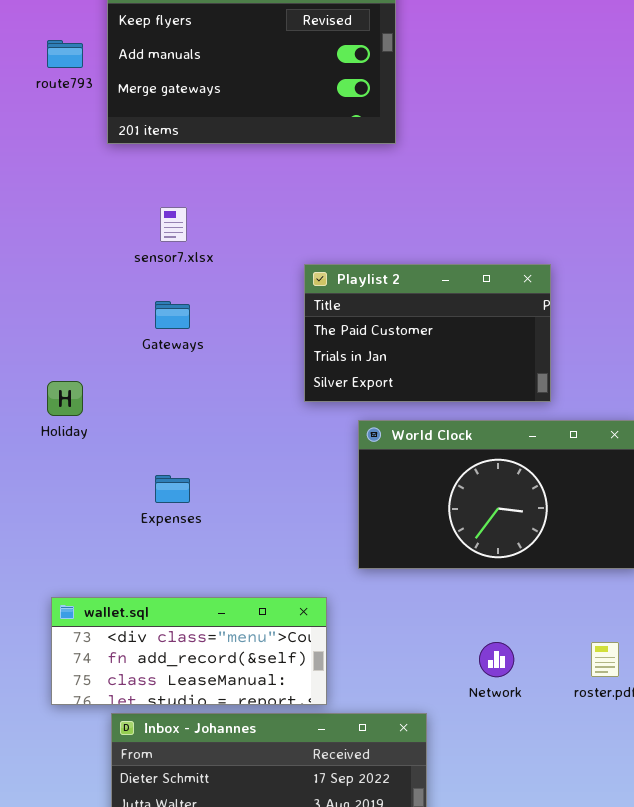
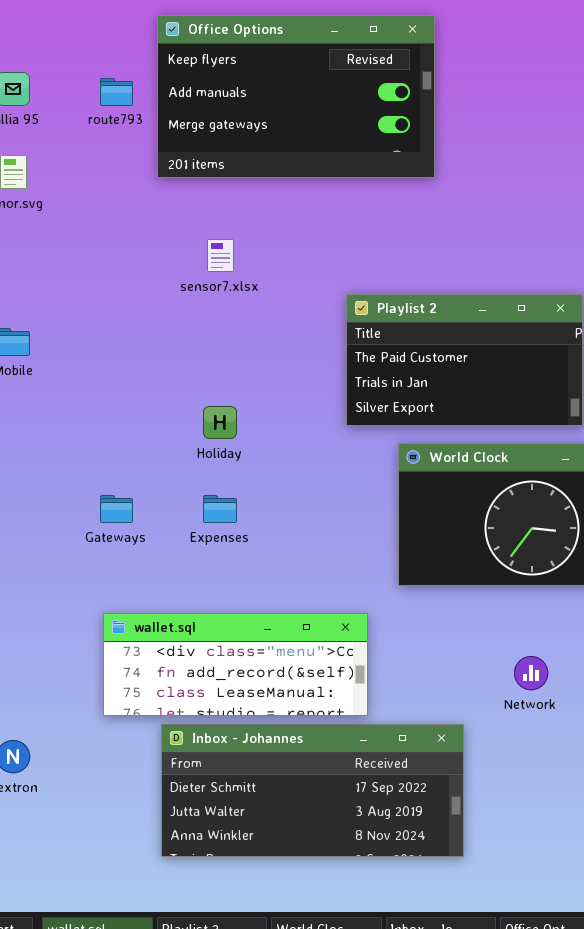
Gateways: [155,301,190,329] -> [100,495,133,523], moved
Holiday: [47,381,83,416] -> [203,406,237,439], moved

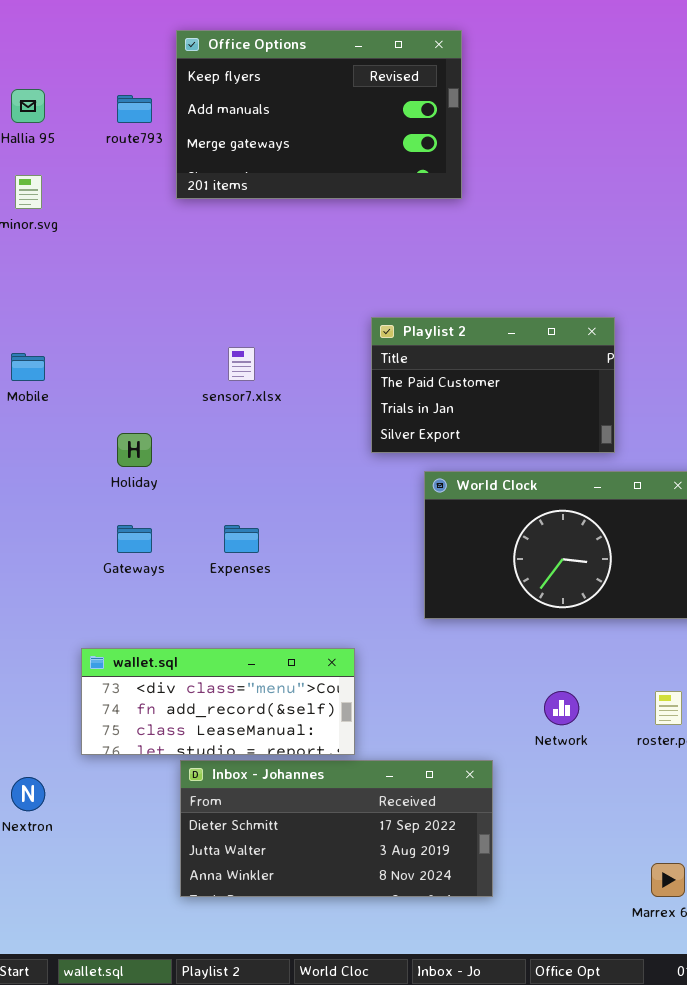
sensor7.xlsx: [207,239,234,272] -> [228,347,255,381], moved
Holiday: [203,406,237,439] -> [117,433,152,467], moved
wallet.sql: [103,613,368,716] -> [81,648,355,755], moved

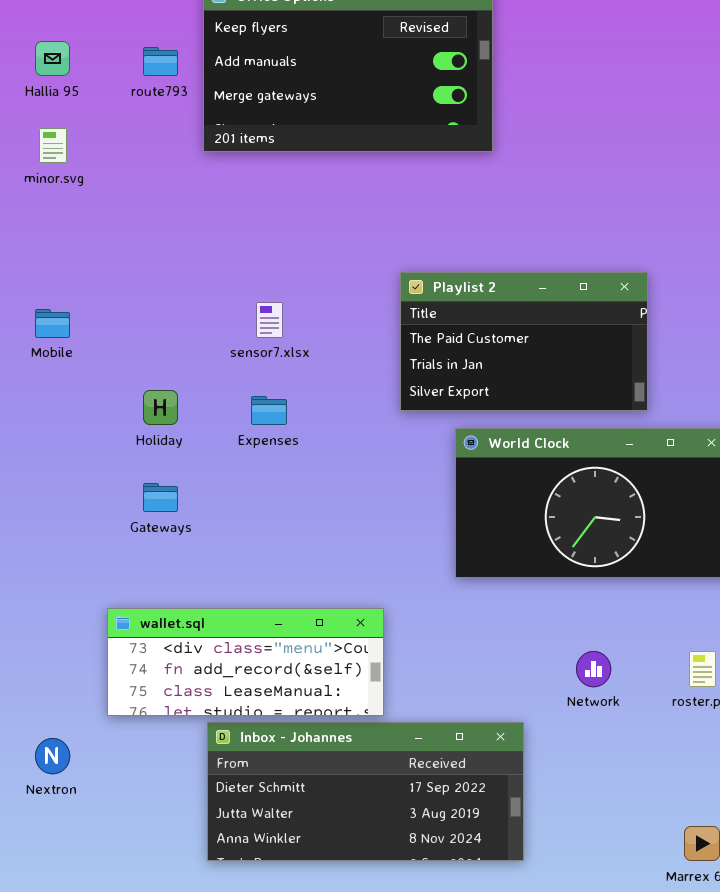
Expenses: [224,525,259,553] -> [251,396,287,425], moved

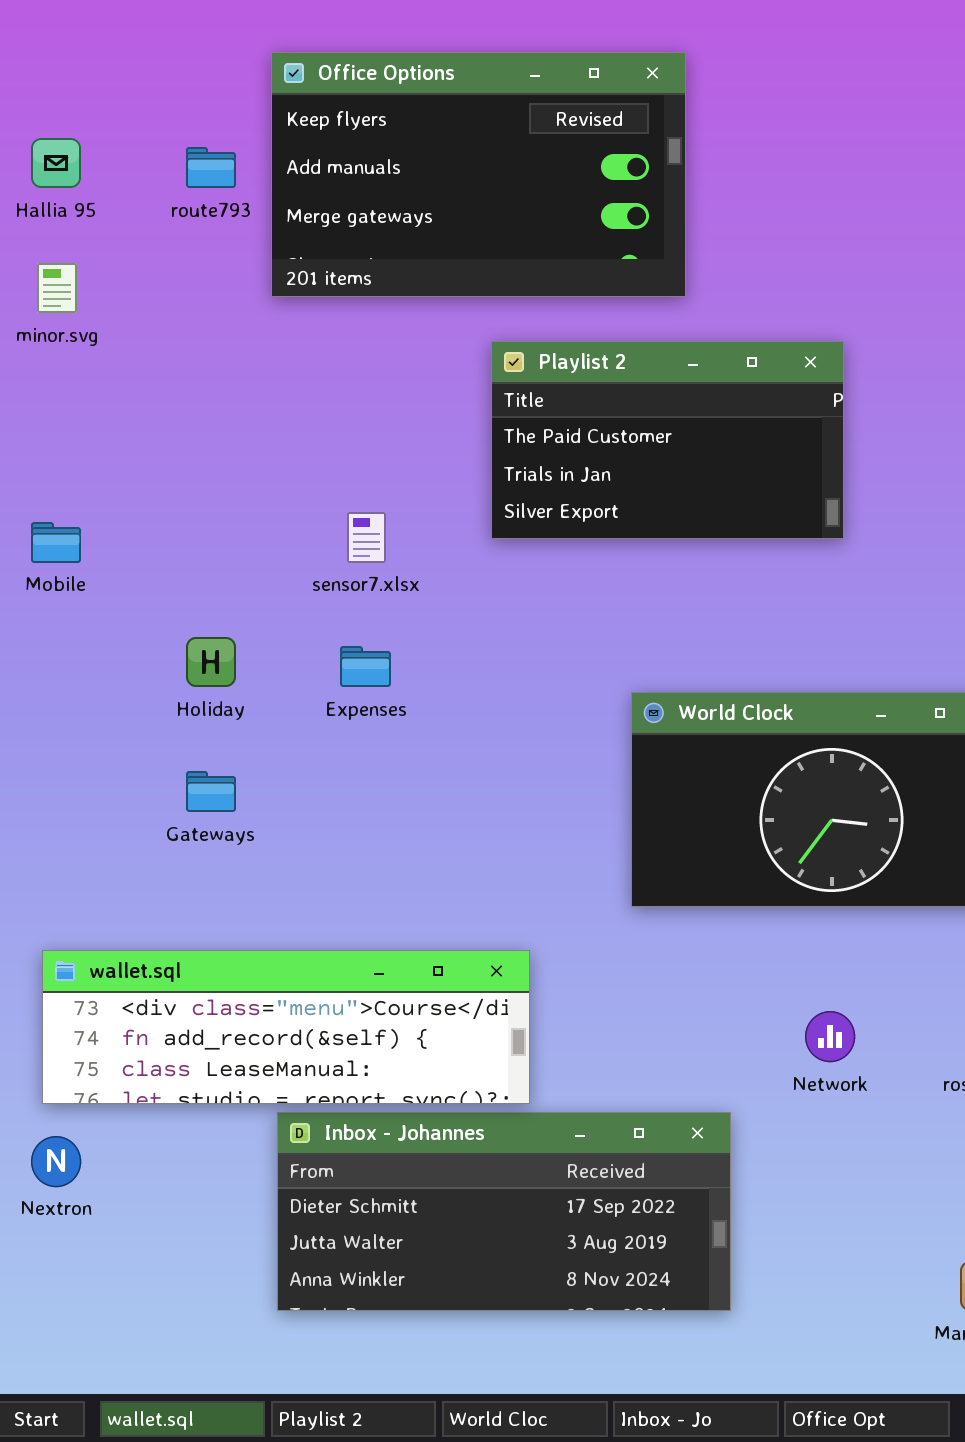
Playlist 2: [400,272,648,411] -> [491,341,844,539], moved
wallet.sql: [107,608,384,716] -> [42,950,530,1104], resized

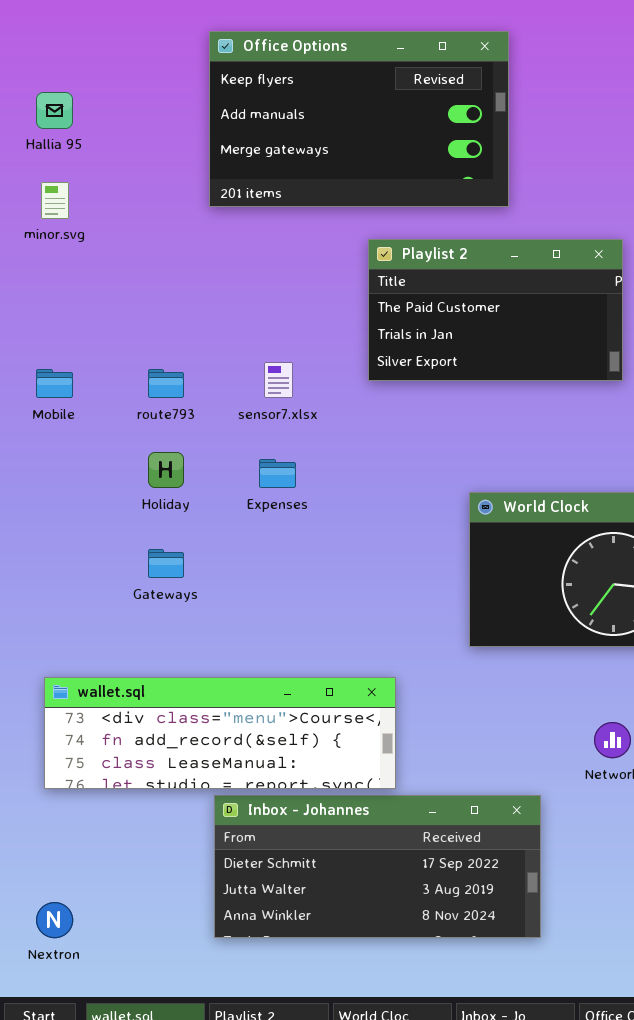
route793: [186,147,236,188] -> [148,369,184,398], moved
Nextron: [31,1136,81,1187] -> [36,902,73,938], moved

